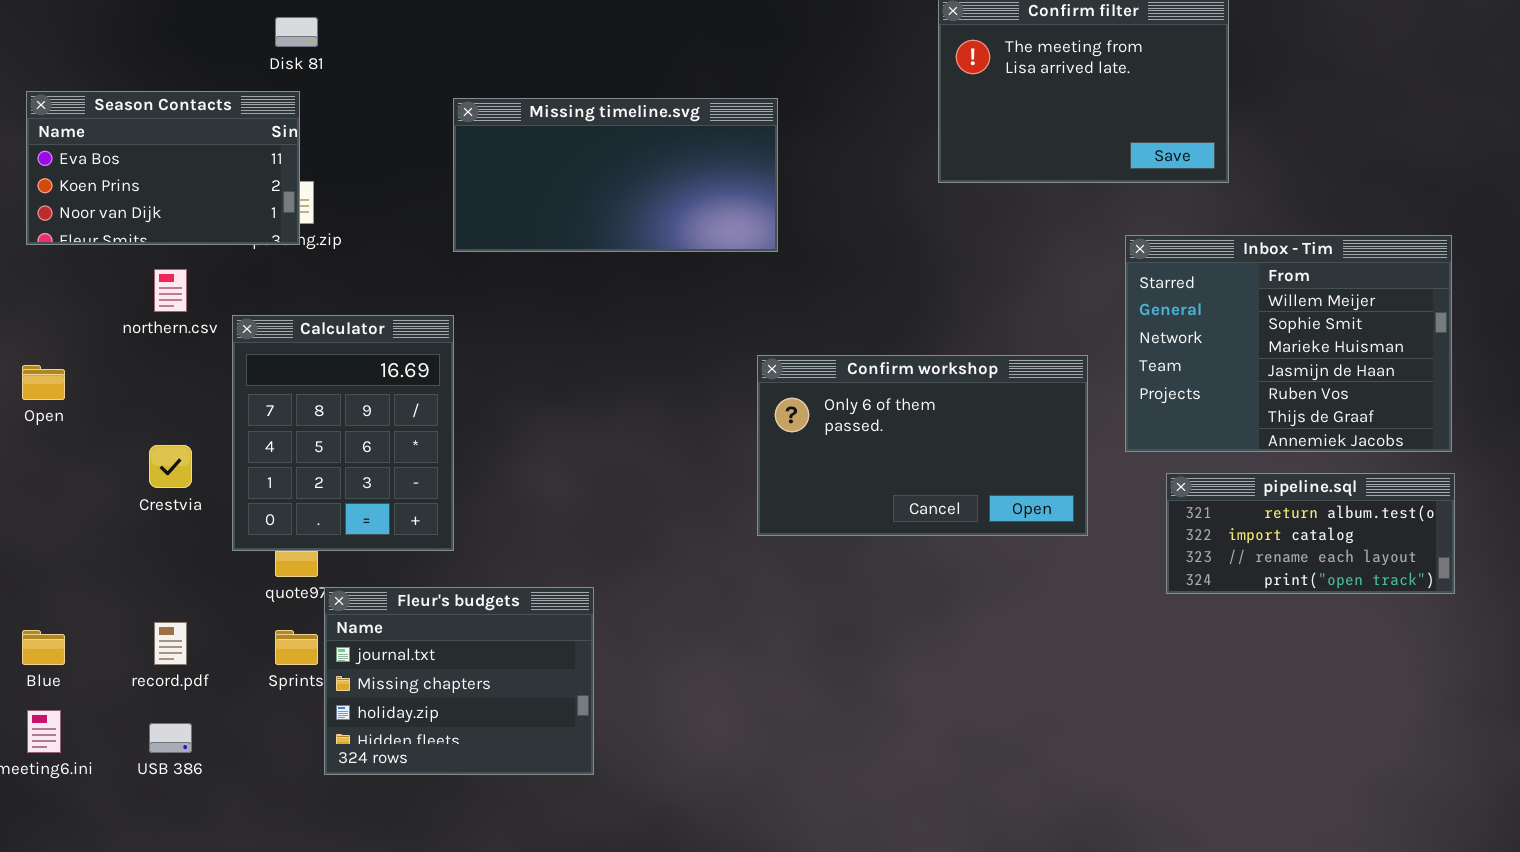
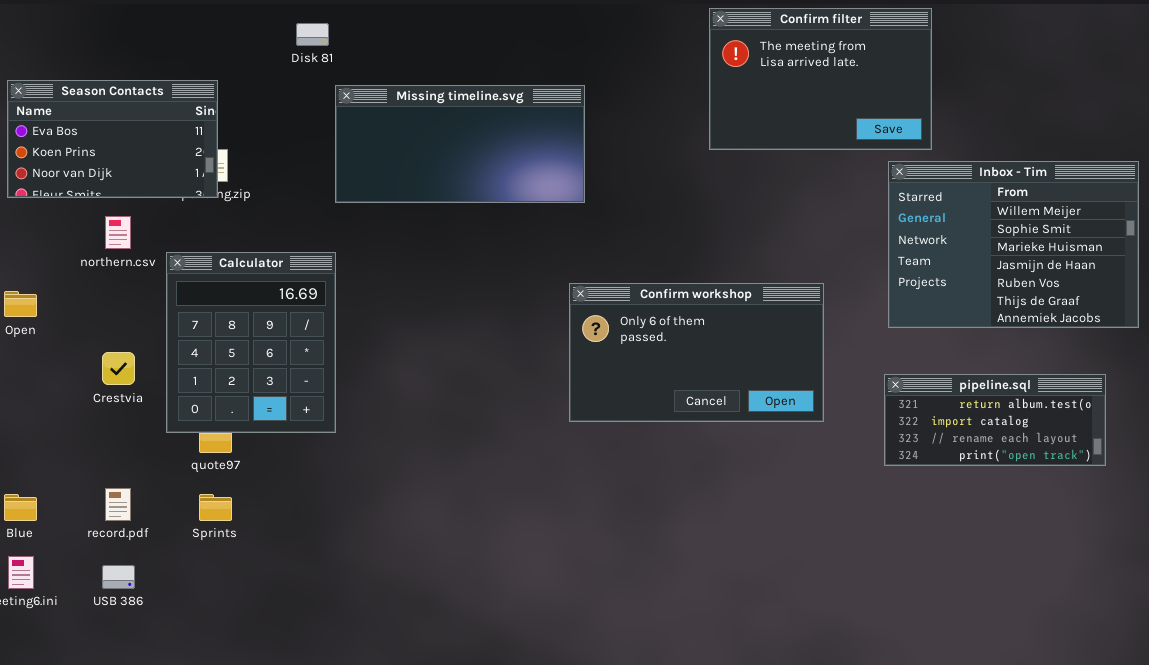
Disk 81: [275,17,318,47] -> [296,23,329,46], moved
Inbox - Tim: [1125,235,1452,452] -> [888,161,1139,328], moved
Fleur's budgets: [324,587,594,775] -> none, closed

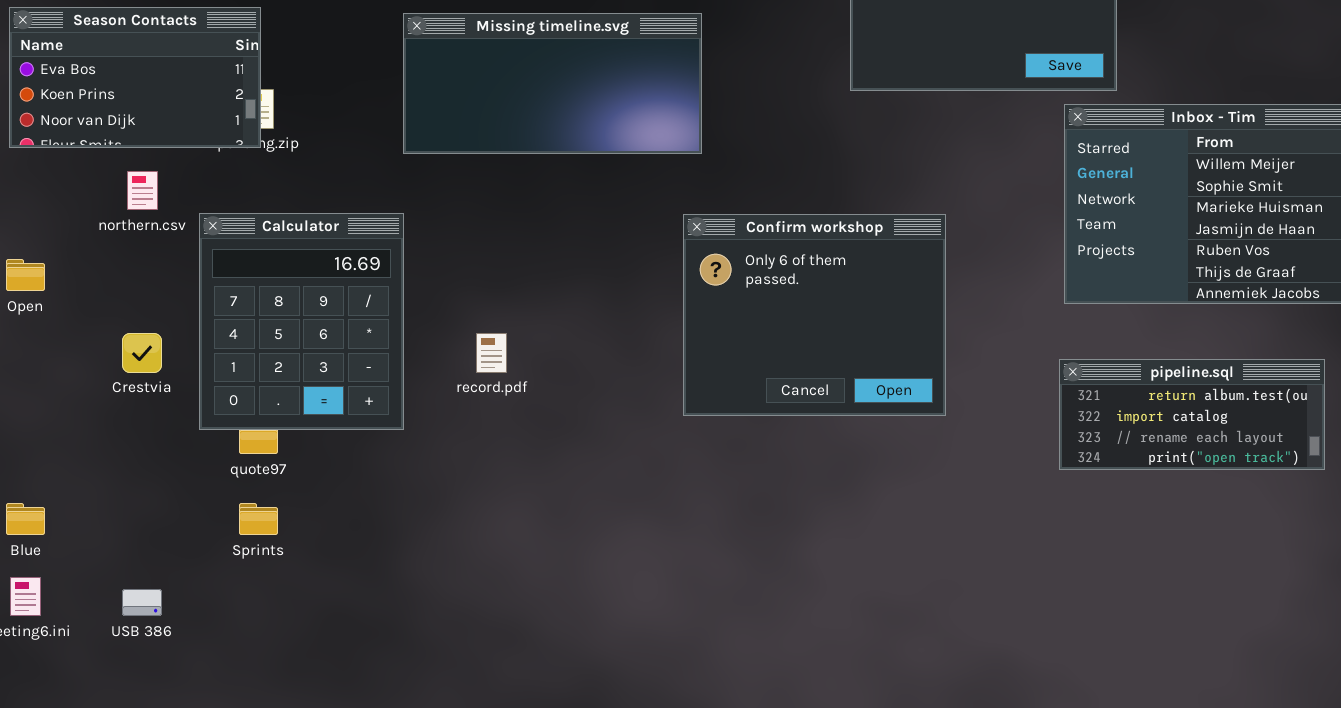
Confirm workshop: [569,283,824,422] -> [683,214,946,416], resized
record.pdf: [105,488,131,521] -> [476,333,507,373], moved

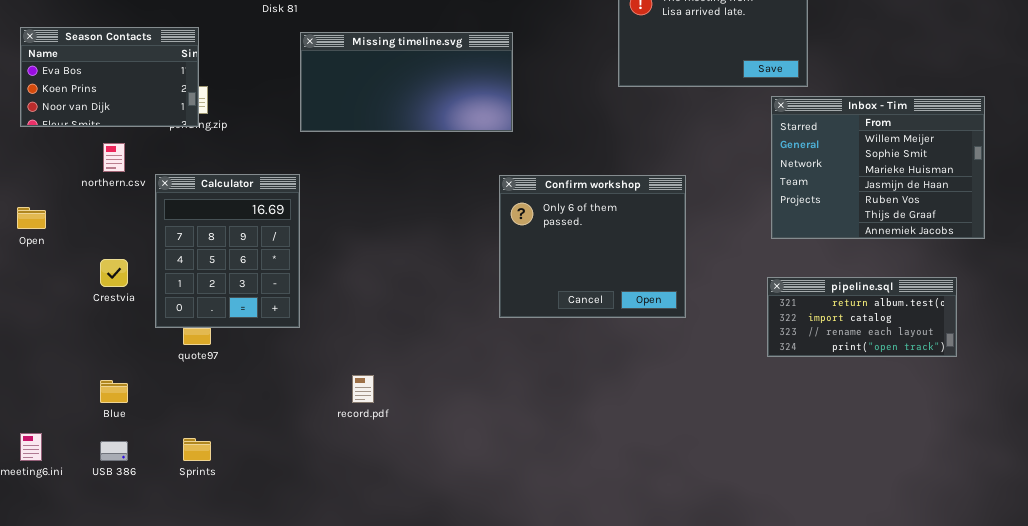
record.pdf: [476,333,507,373] -> [352,375,374,403], moved
Blue: [6,503,45,535] -> [100,380,128,403], moved
Sprints: [239,503,278,535] -> [183,438,211,461], moved

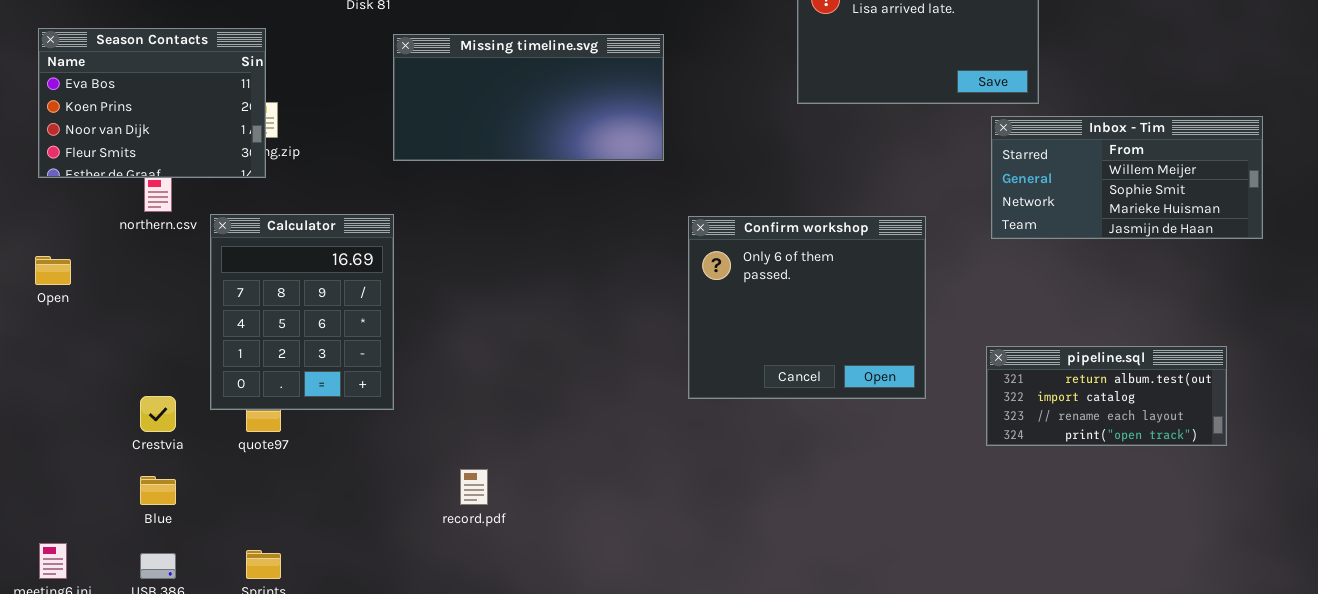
Season Contacts: [20,27,199,127] -> [38,28,266,178], resized
Inbox - Tim: [771,96,985,239] -> [991,116,1263,239], resized
Confirm workshop: [499,175,686,318] -> [688,216,926,399], moved
Crestvia: [100,259,128,287] -> [140,396,176,432], moved

